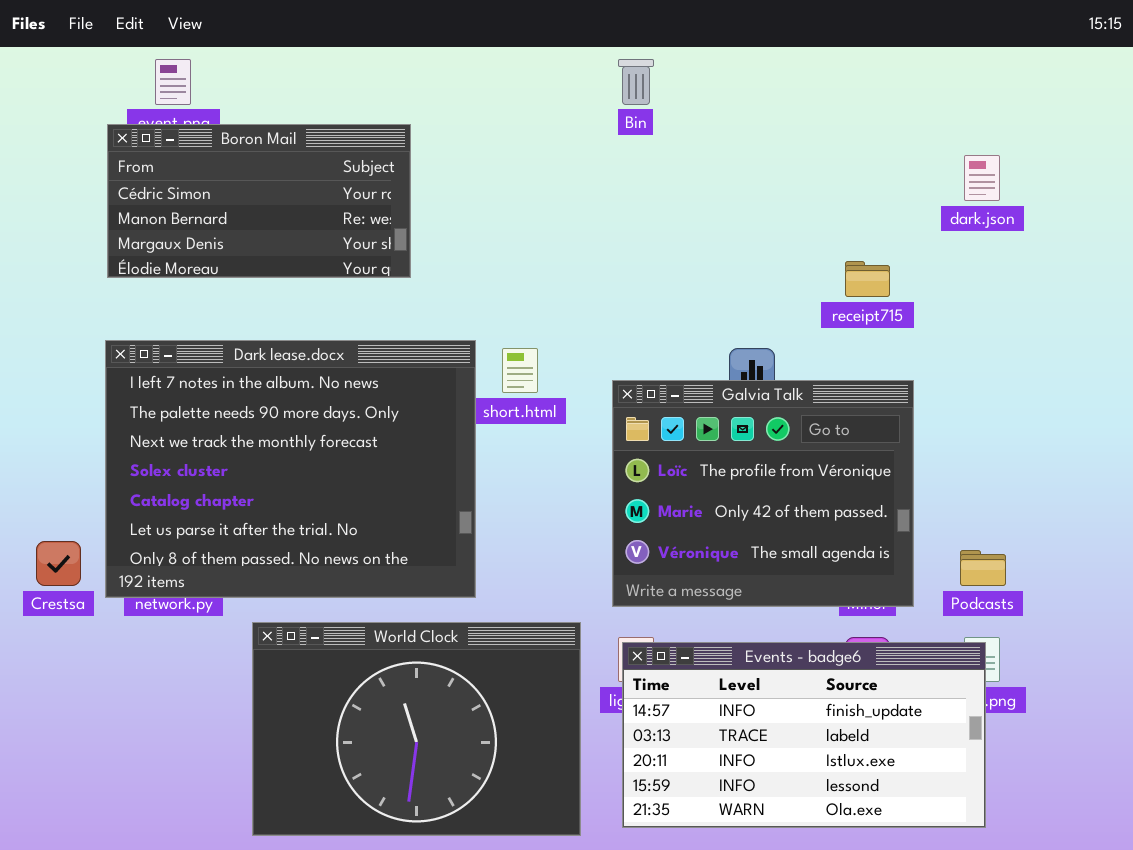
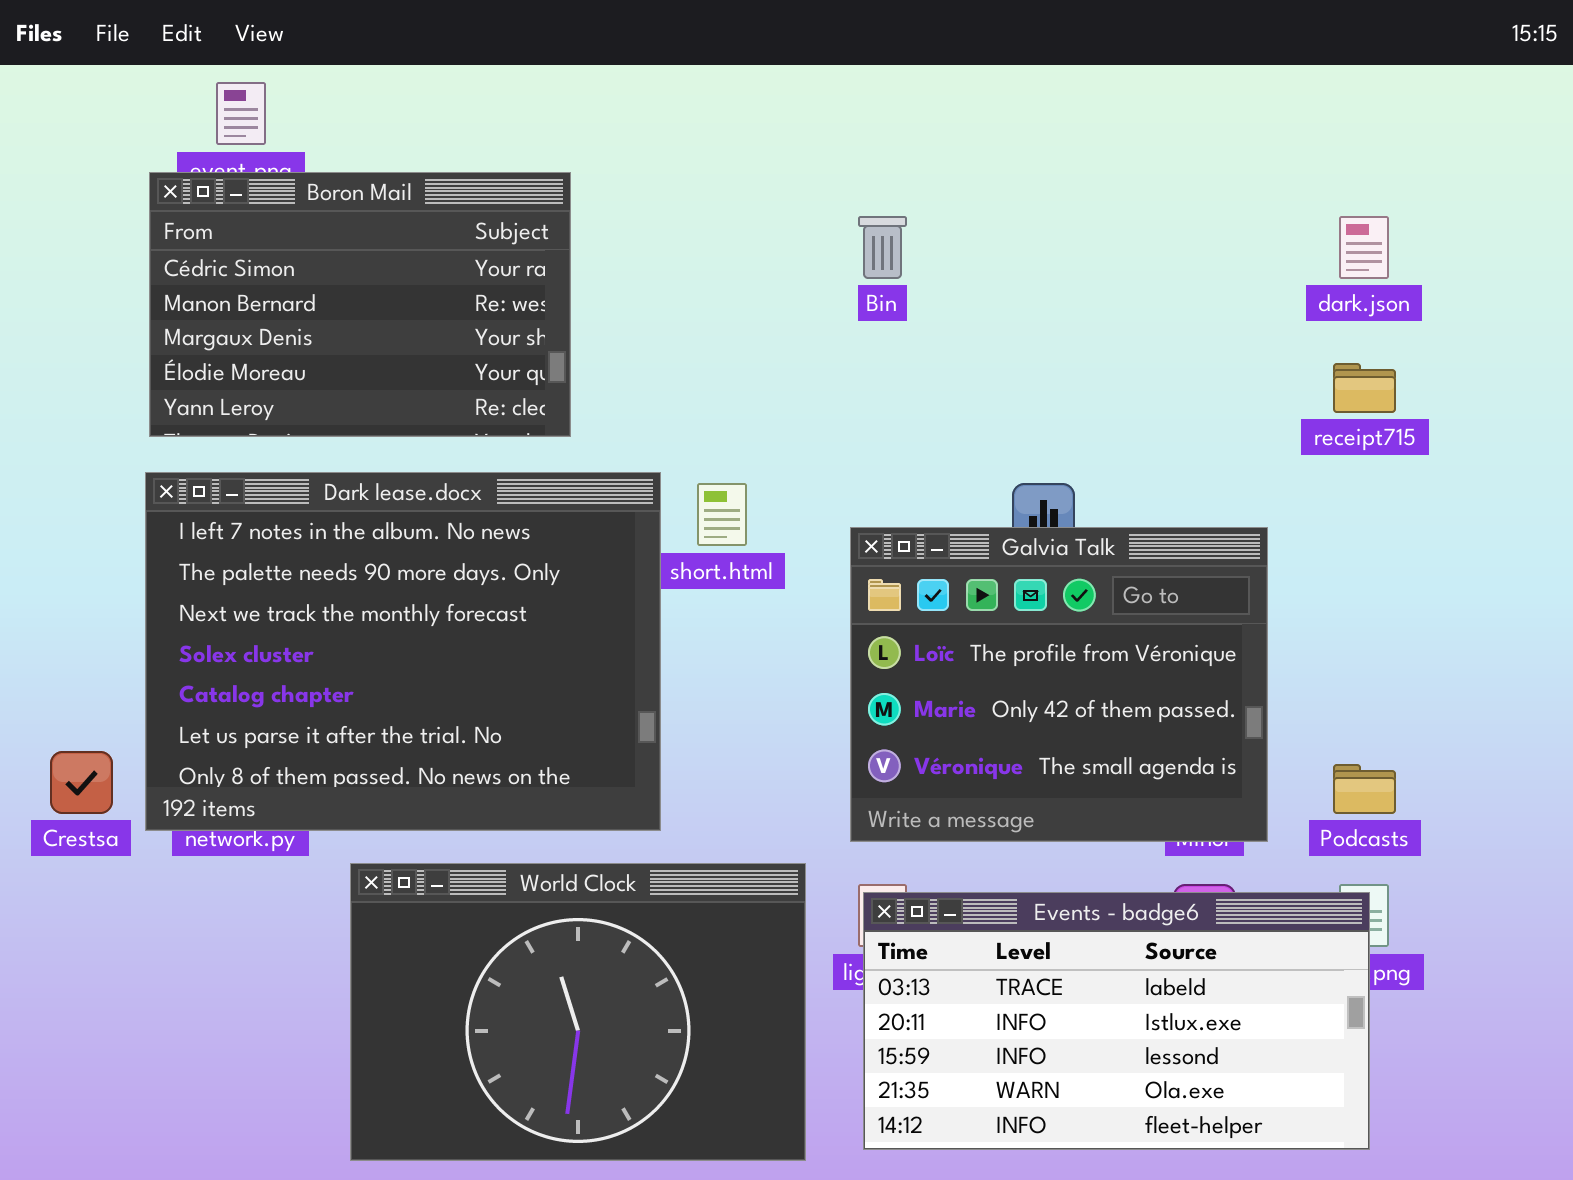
Bin: [618,59,654,105] -> [858,216,907,279], moved
Boron Mail: [107,124,411,278] -> [149,172,571,437], resized
receipt715: [845,261,890,297] -> [1333,363,1396,413], moved
Events - badge6: [622,642,986,828] -> [863,892,1370,1150], scrolled down 1 row

